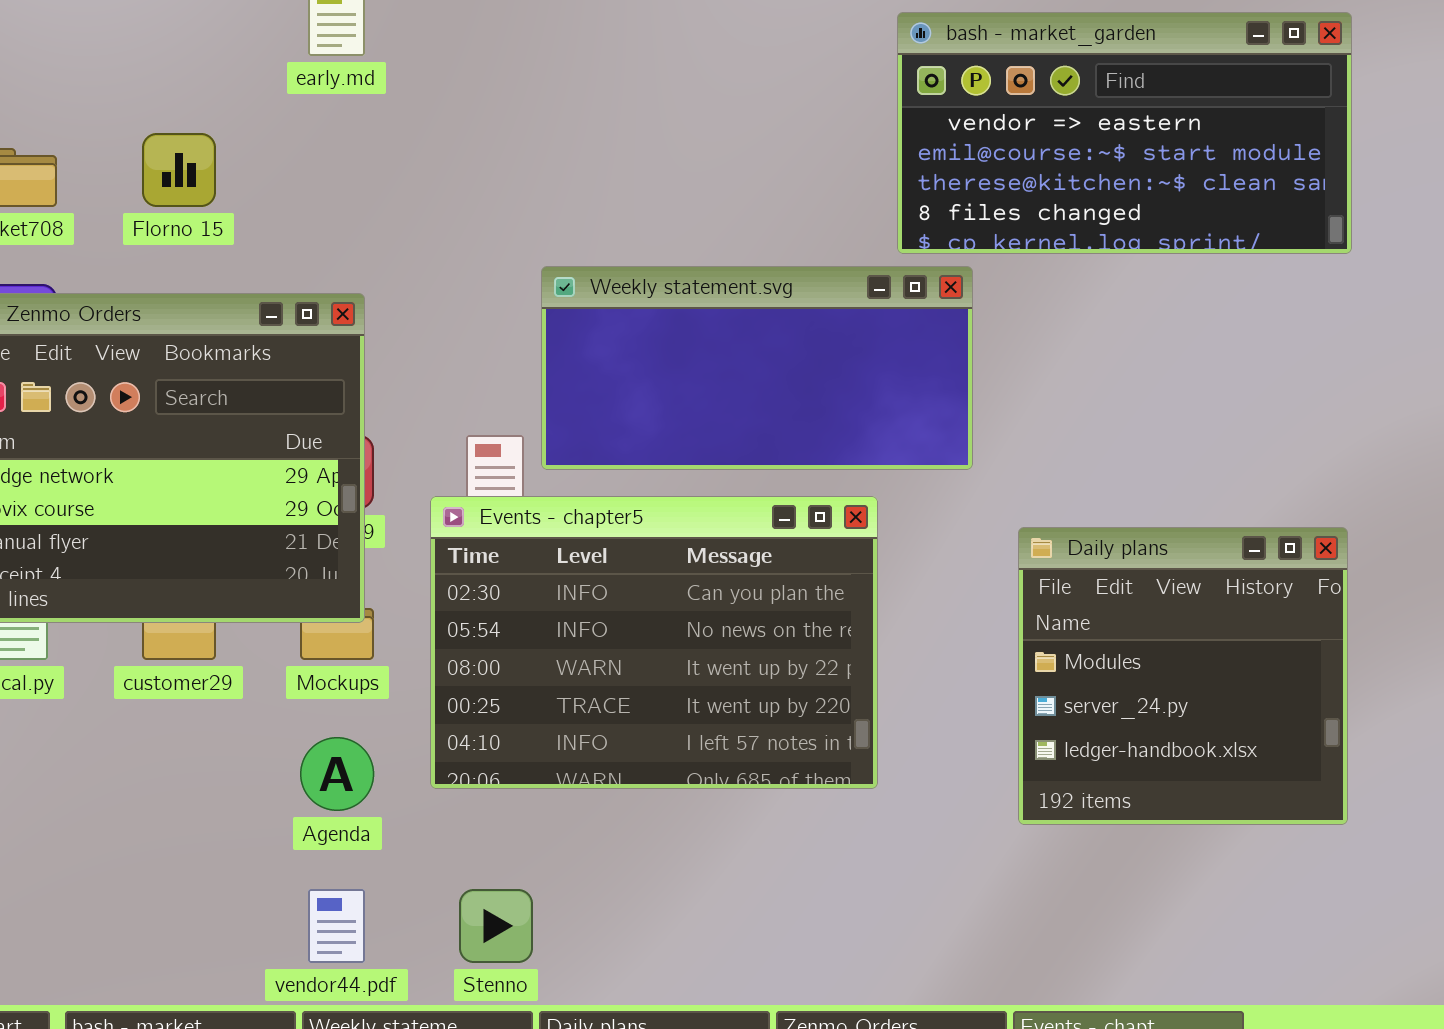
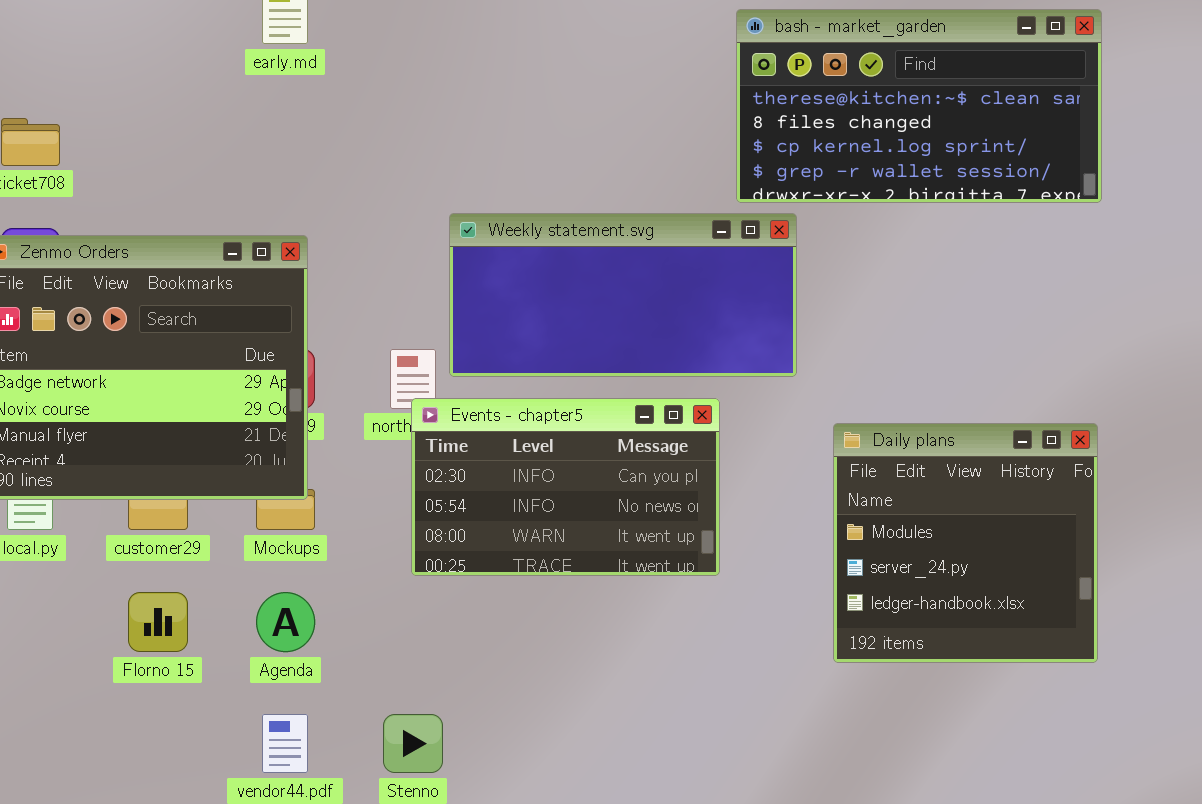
bash - market_garden: [897,12,1352,254] -> [736,9,1102,203], scrolled down 2 rows
Florno 15: [142,133,216,207] -> [128,592,188,652], moved
Events - chapter5: [430,496,878,789] -> [411,398,720,576], resized

